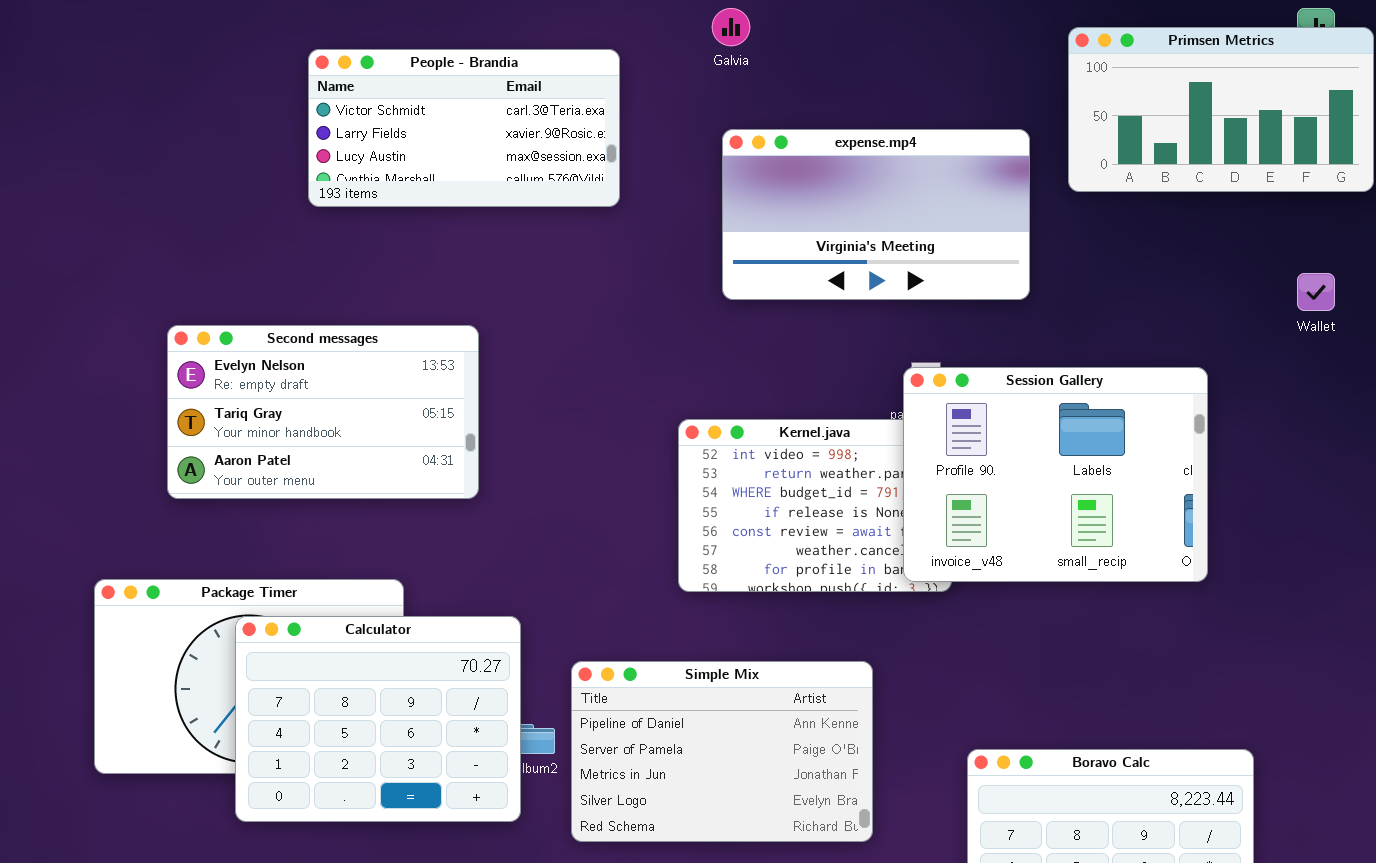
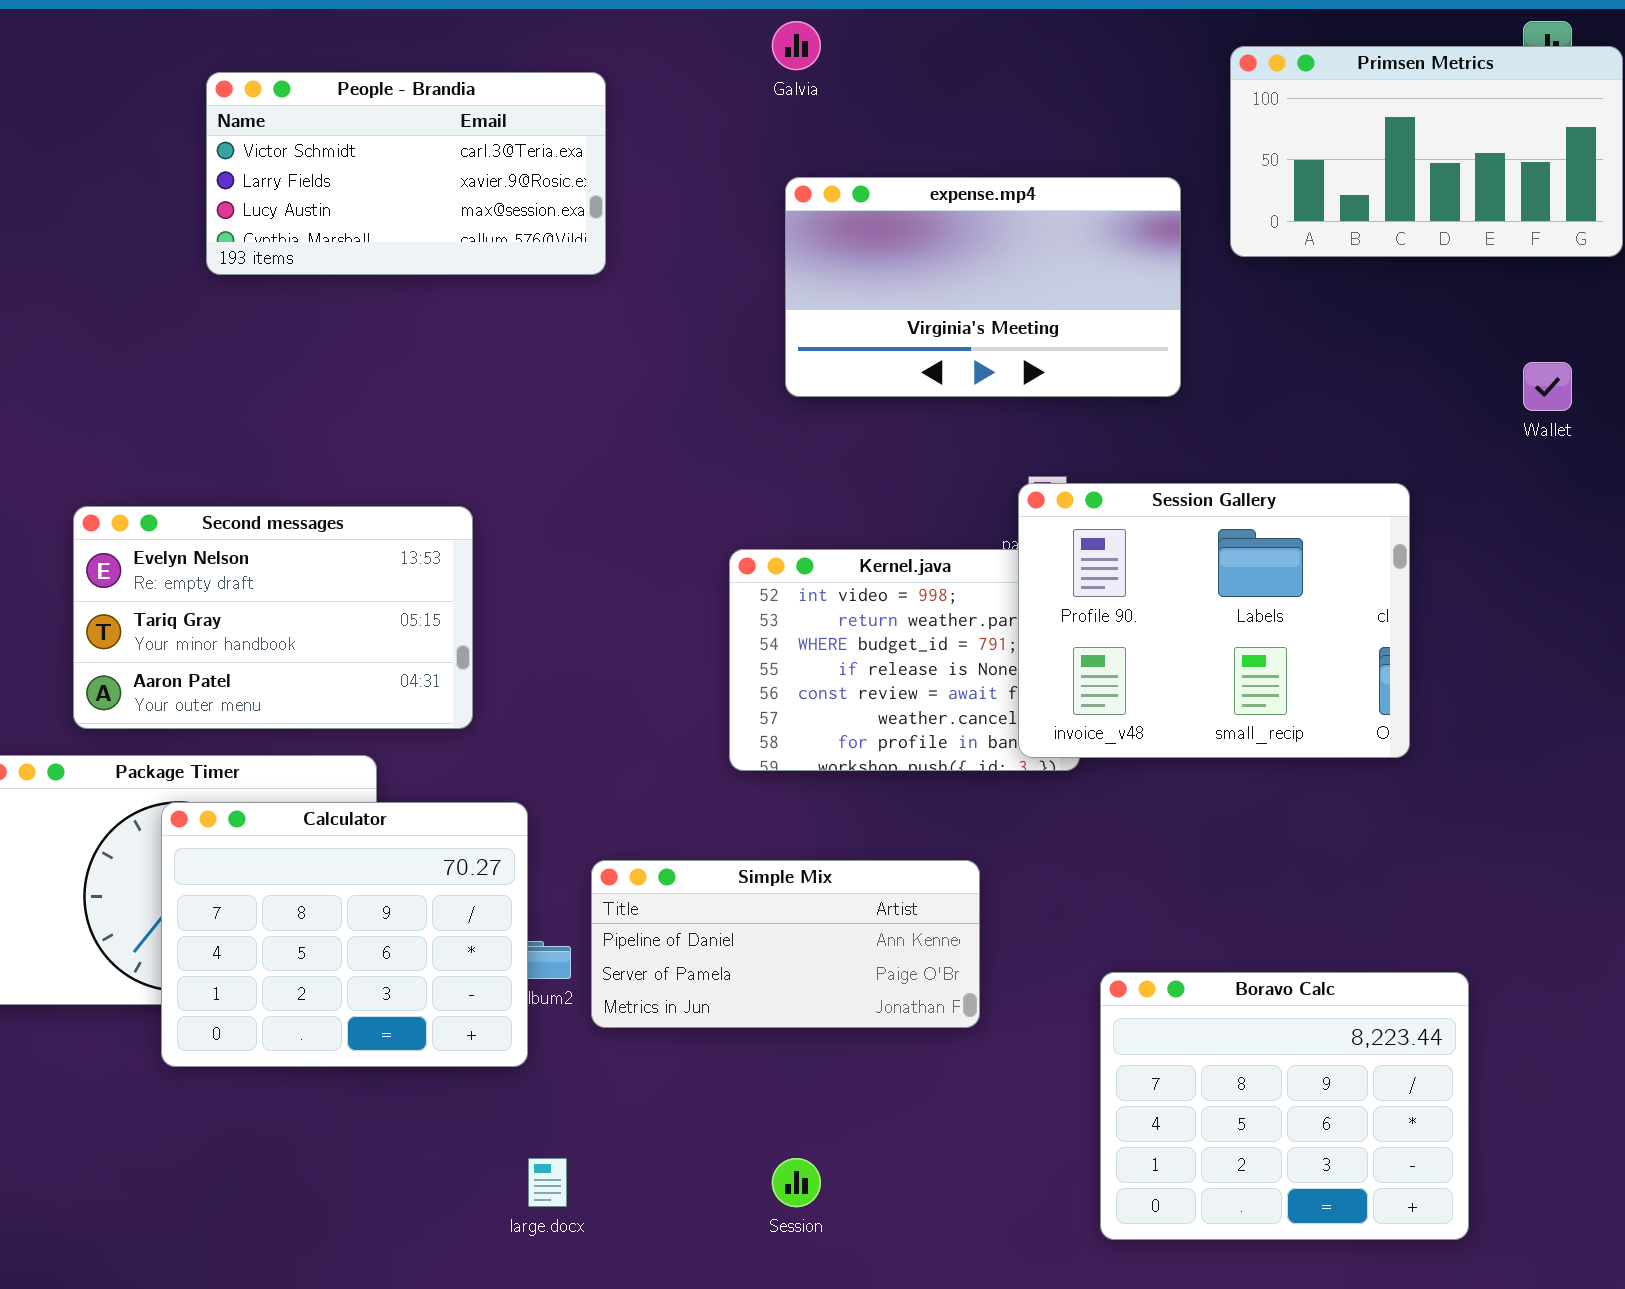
People - Brandia: [308,49,620,207] -> [206,72,606,275], moved
Second messages: [167,325,479,499] -> [73,506,473,729], moved
Simple Mix: [571,661,873,842] -> [591,860,980,1028], resized

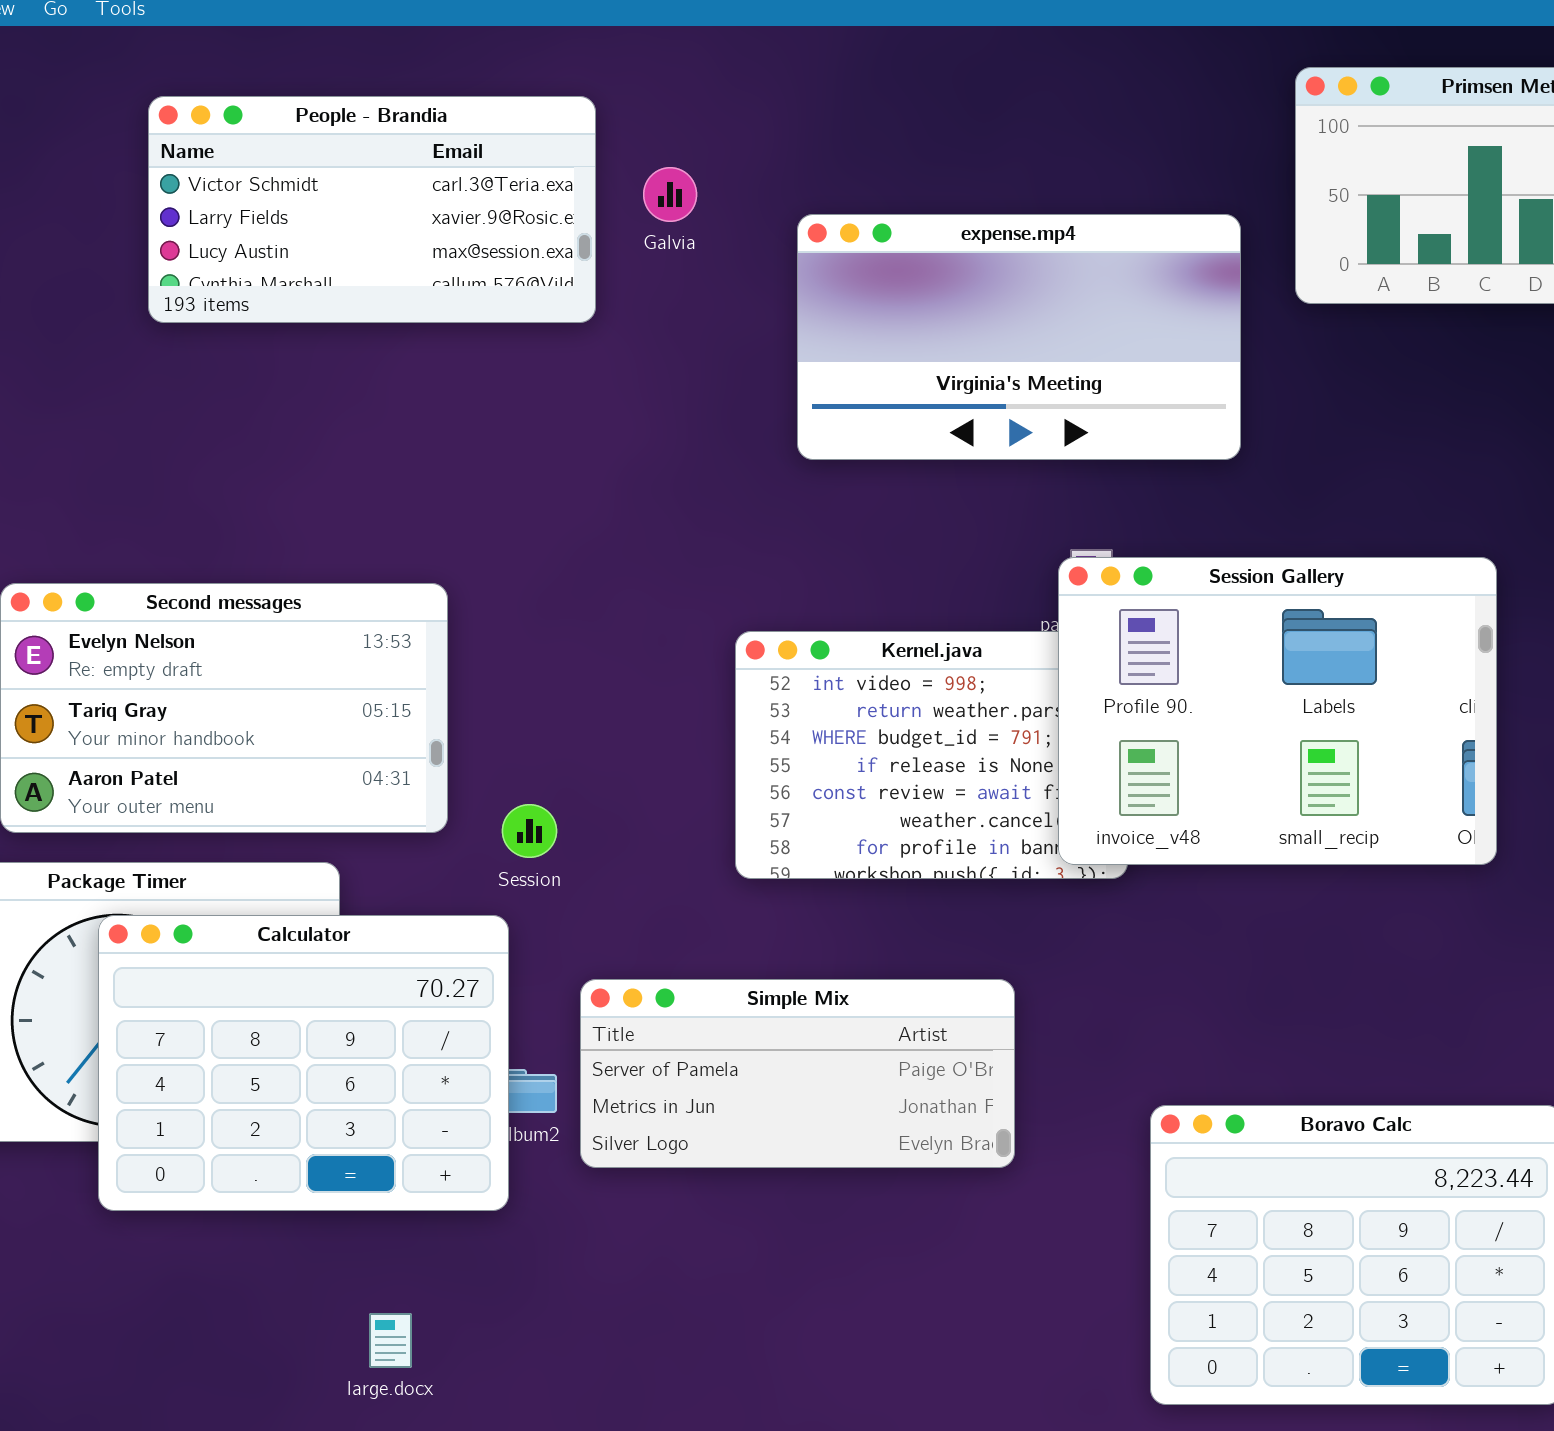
Galvia: [772,21,821,70] -> [643,167,697,222], moved
Simple Mix: [591,860,980,1028] -> [580,979,1015,1168], scrolled down 1 row
large.docx: [528,1158,567,1207] -> [369,1313,412,1368], moved
Session: [772,1158,821,1207] -> [502,804,557,858], moved

